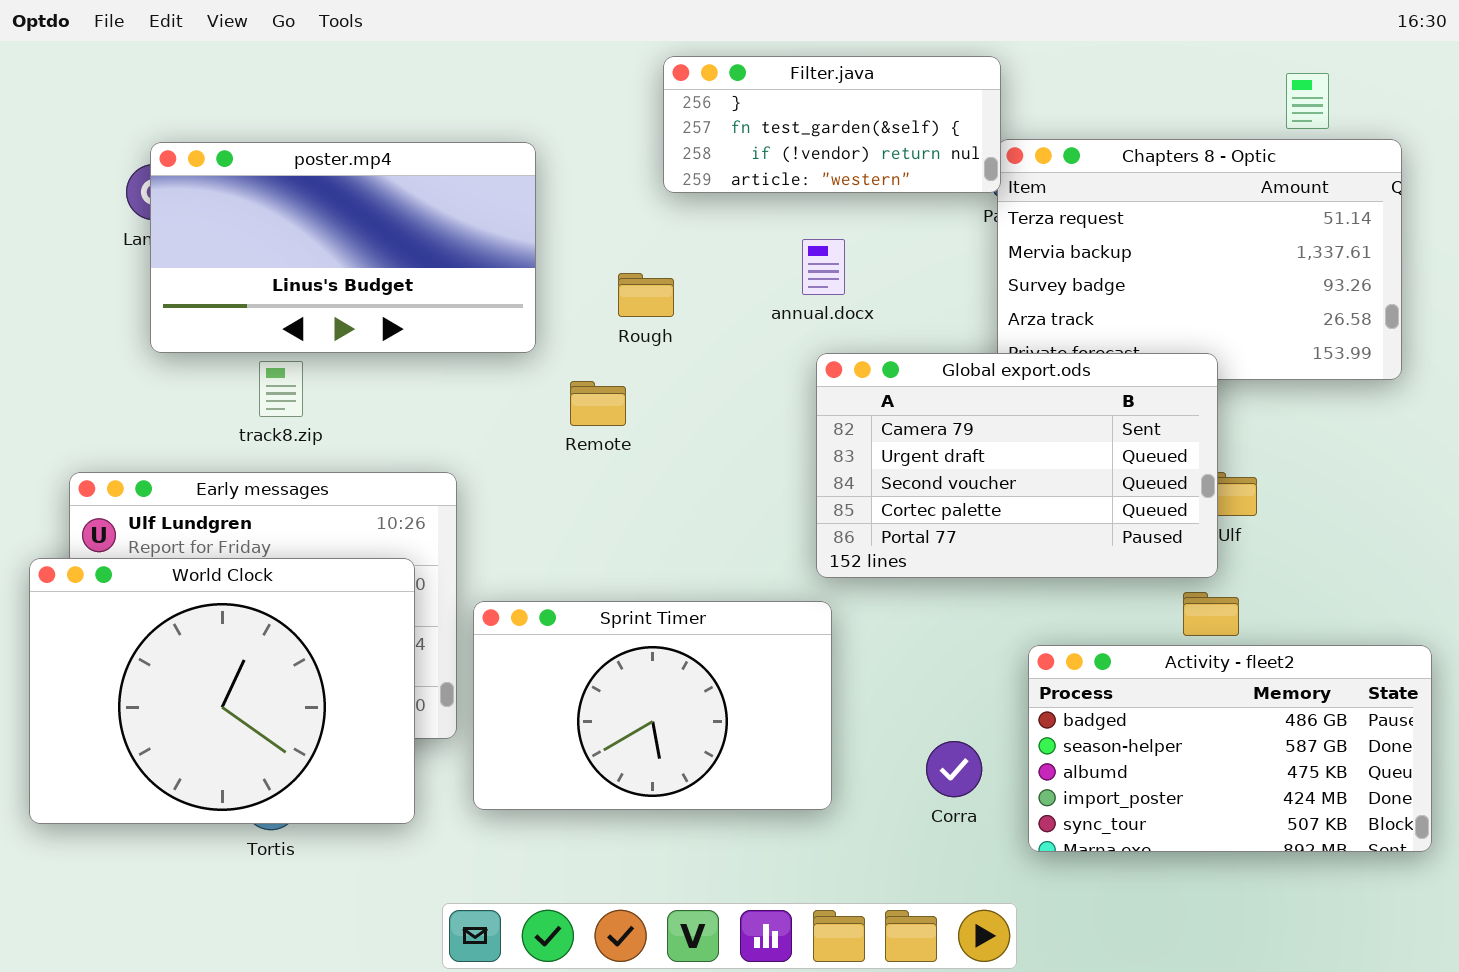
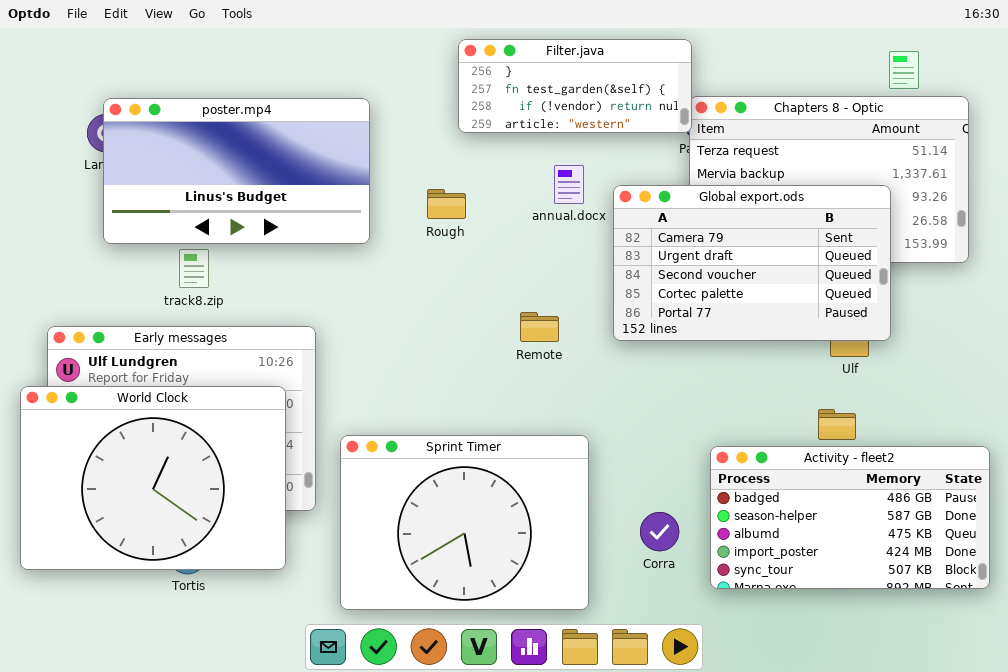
Global export.ods: [816,353,1218,578] -> [613,185,891,341], moved
Remote: [570,381,626,426] -> [520,312,559,342], moved
Sprint Timer: [473,601,832,810] -> [340,435,589,610], moved, resized

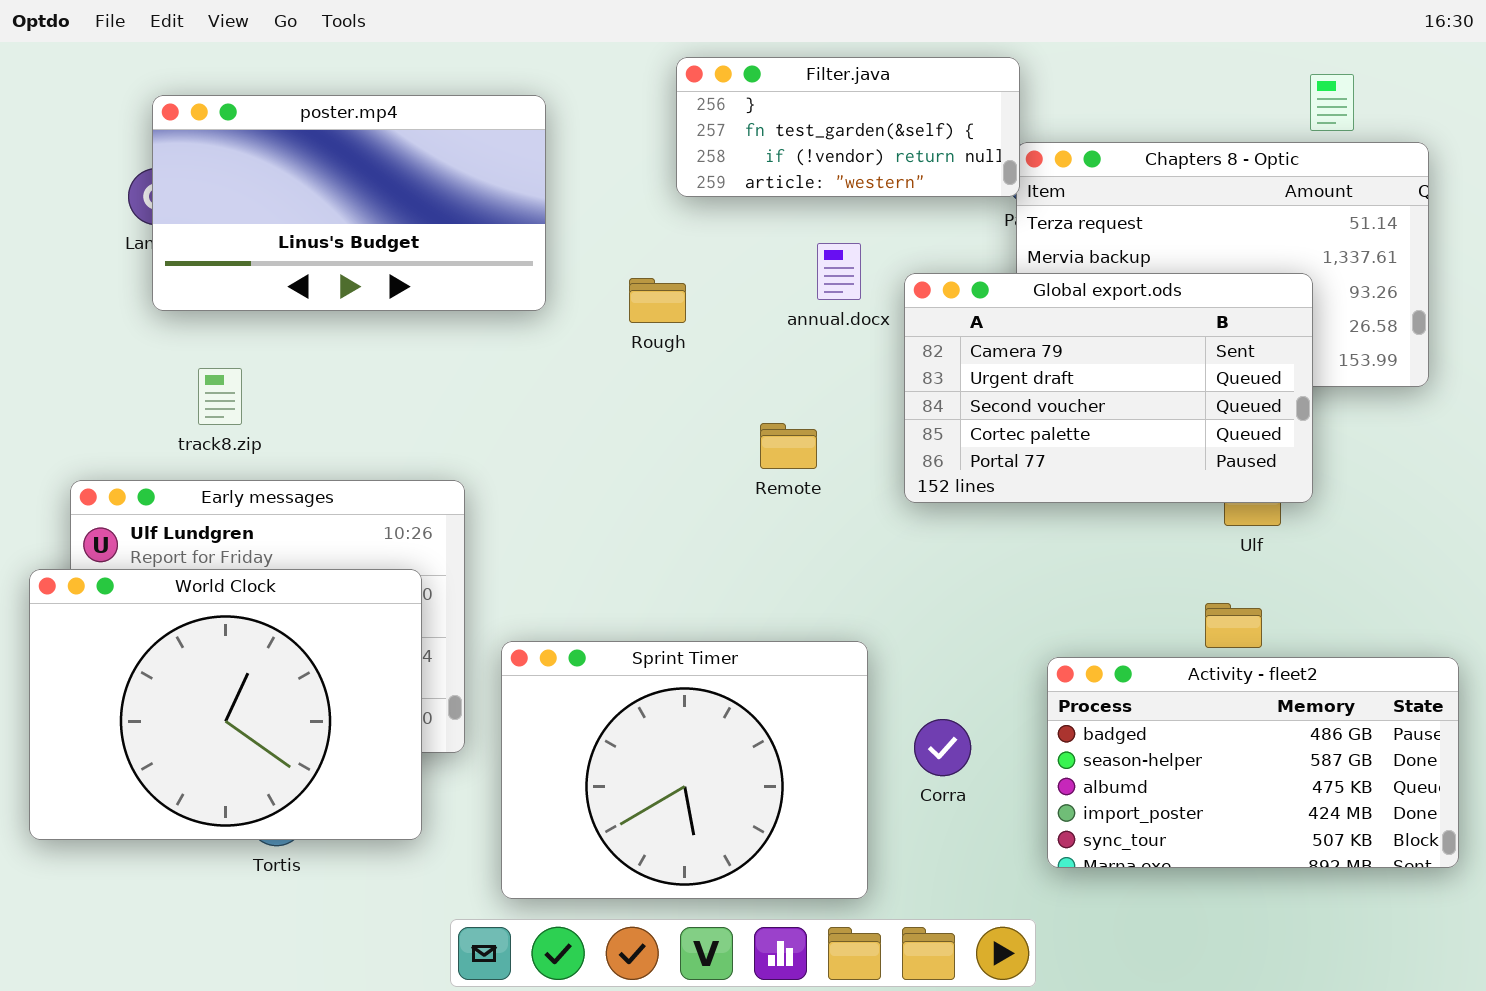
poster.mp4: [103,98,370,244] -> [152,95,546,311], moved
track8.zip: [179,249,209,288] -> [198,368,242,425], moved
Remote: [520,312,559,342] -> [760,423,817,469], moved
Corra: [640,512,679,551] -> [914,719,971,776], moved

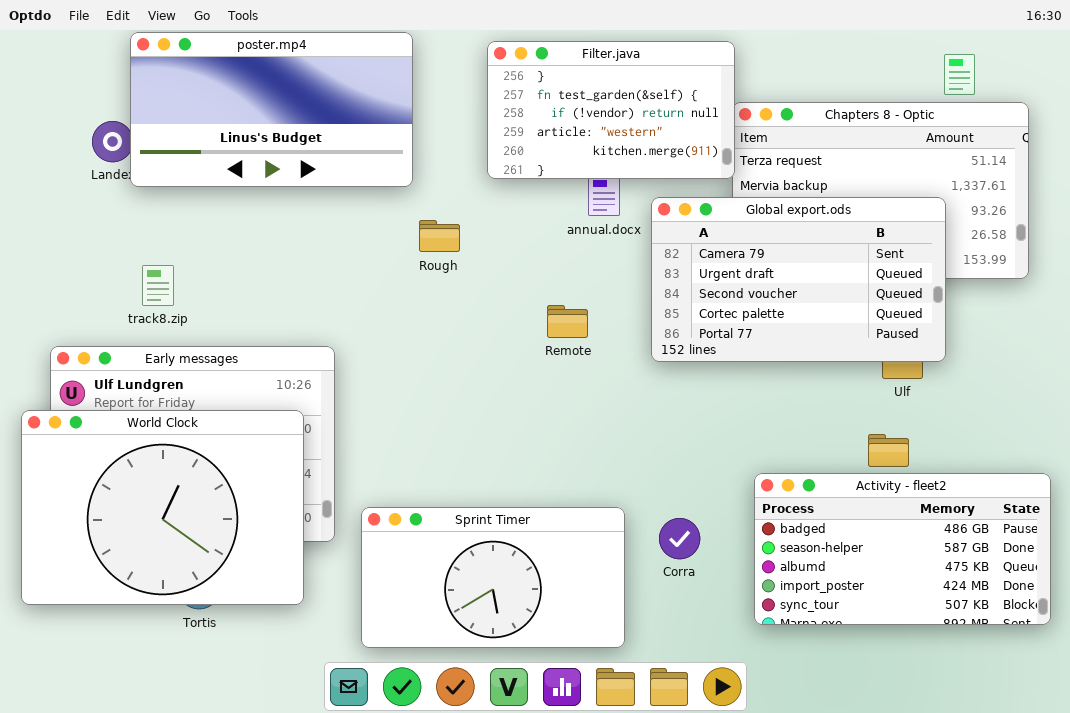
Filter.java: [676,57,1020,197] -> [487,41,735,179], resized
poster.mp4: [152,95,546,311] -> [130,32,413,187], moved
Rough: [629,278,686,323] -> [419,220,460,252], moved
Sprint Timer: [501,641,868,899] -> [361,507,625,648], resized

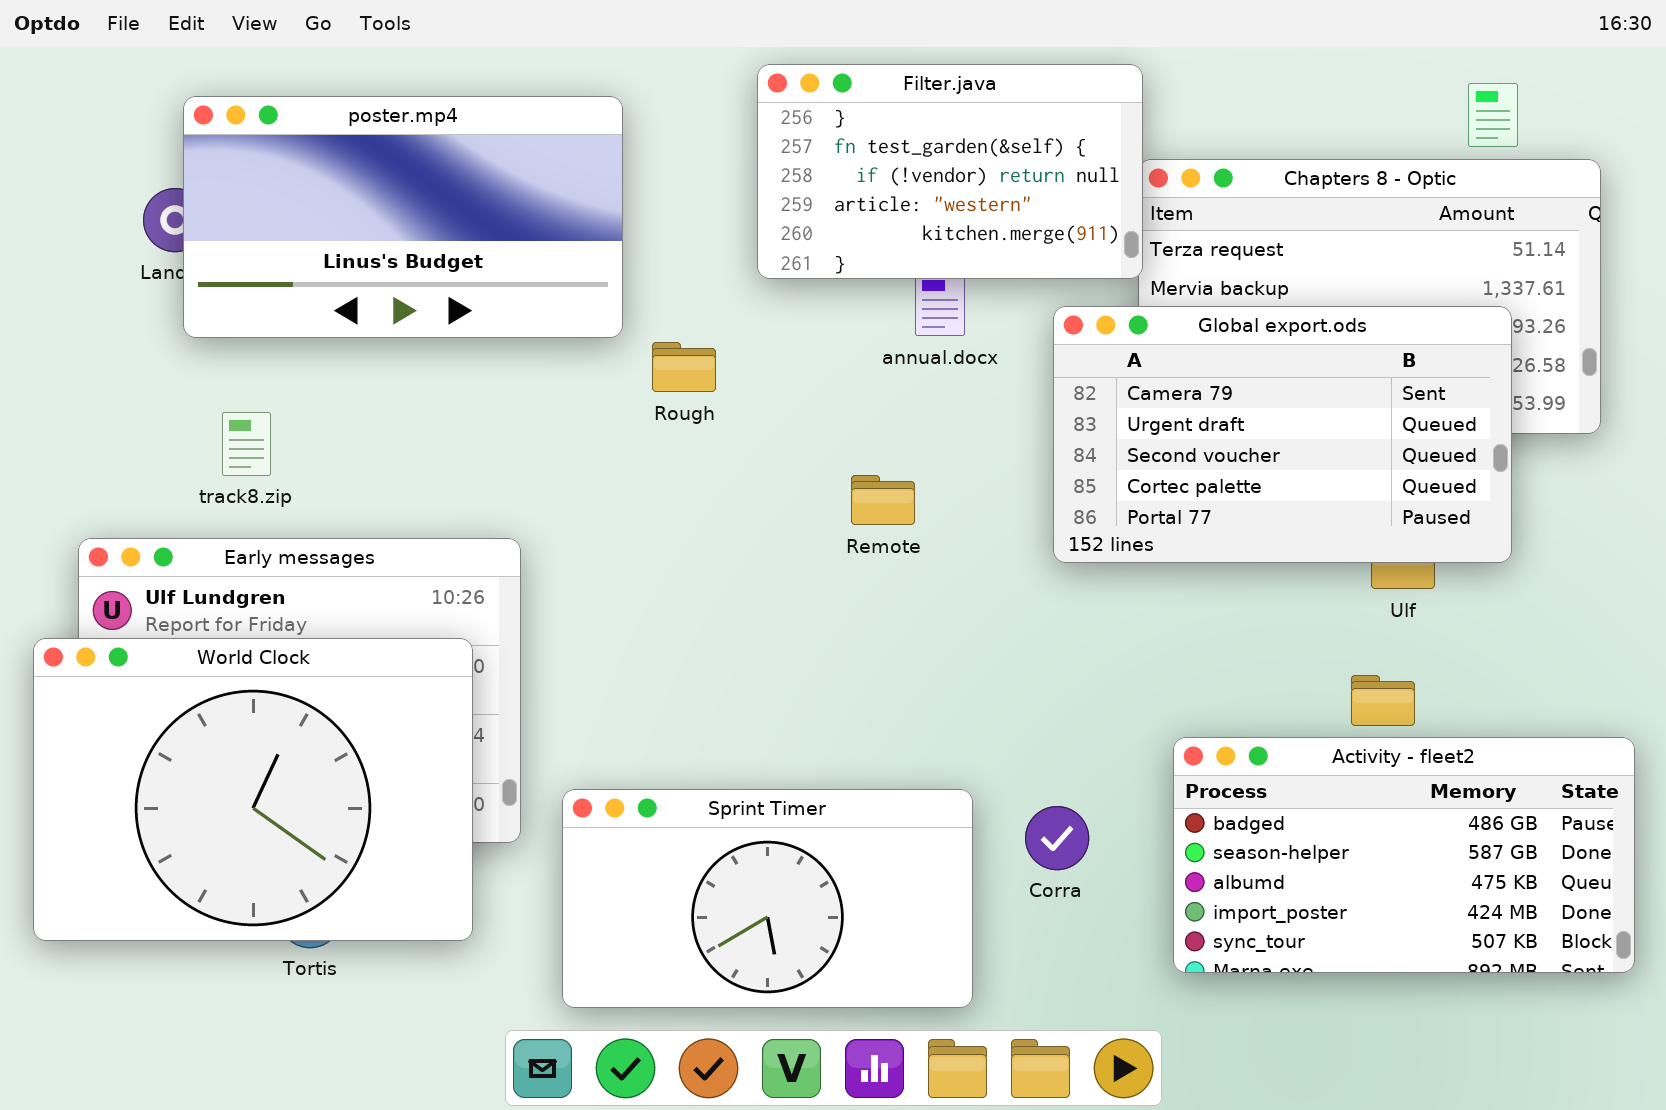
poster.mp4: [130,32,413,187] -> [183,96,623,338], moved
Global export.ods: [651,197,946,362] -> [1053,306,1512,563], moved

